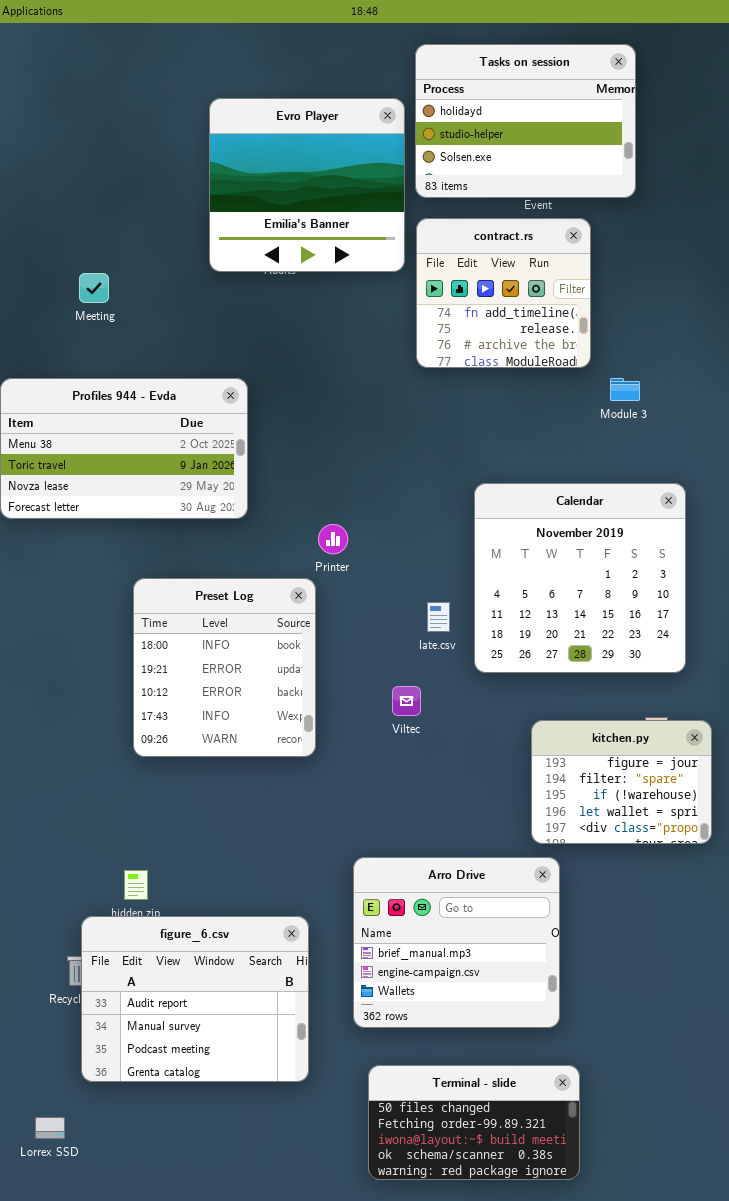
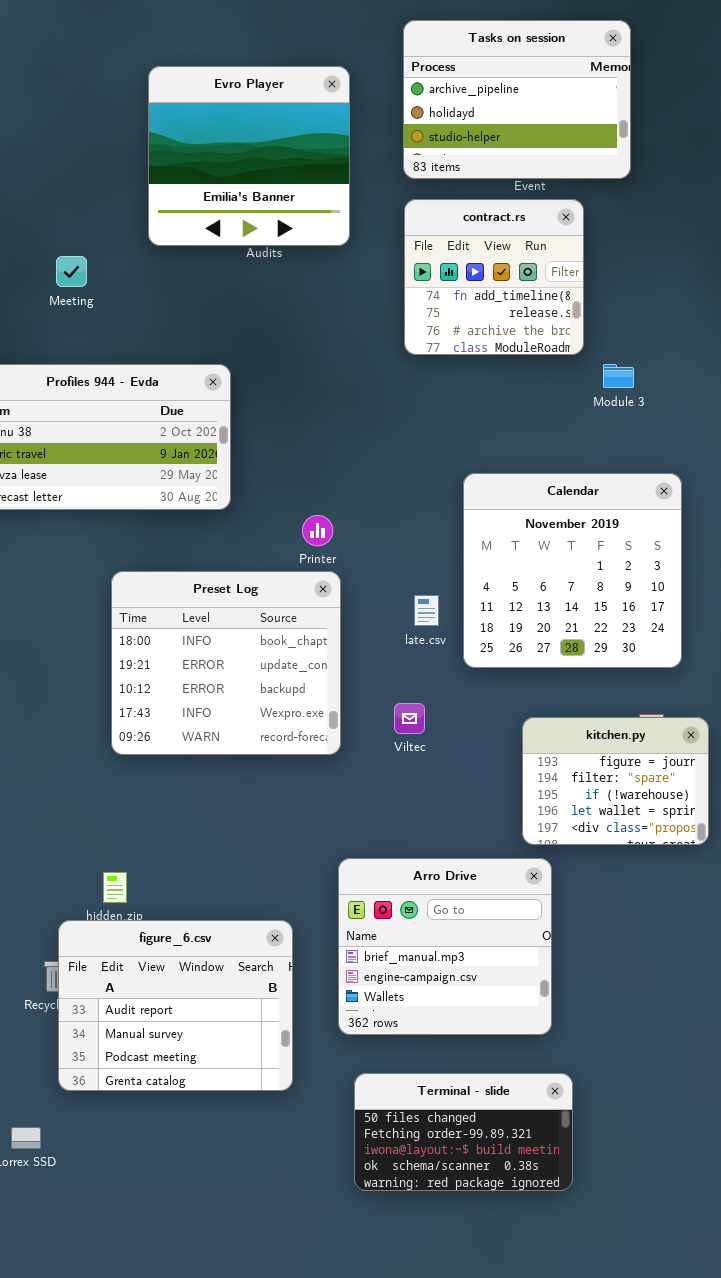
Tasks on session: [415,44,636,198] -> [403,20,631,179], scrolled up 1 row
Evro Player: [209,98,405,272] -> [148,66,350,246], moved
Preset Log: [133,578,316,757] -> [111,571,341,755], resized
Viltec: [392,686,421,716] -> [394,703,425,734], moved

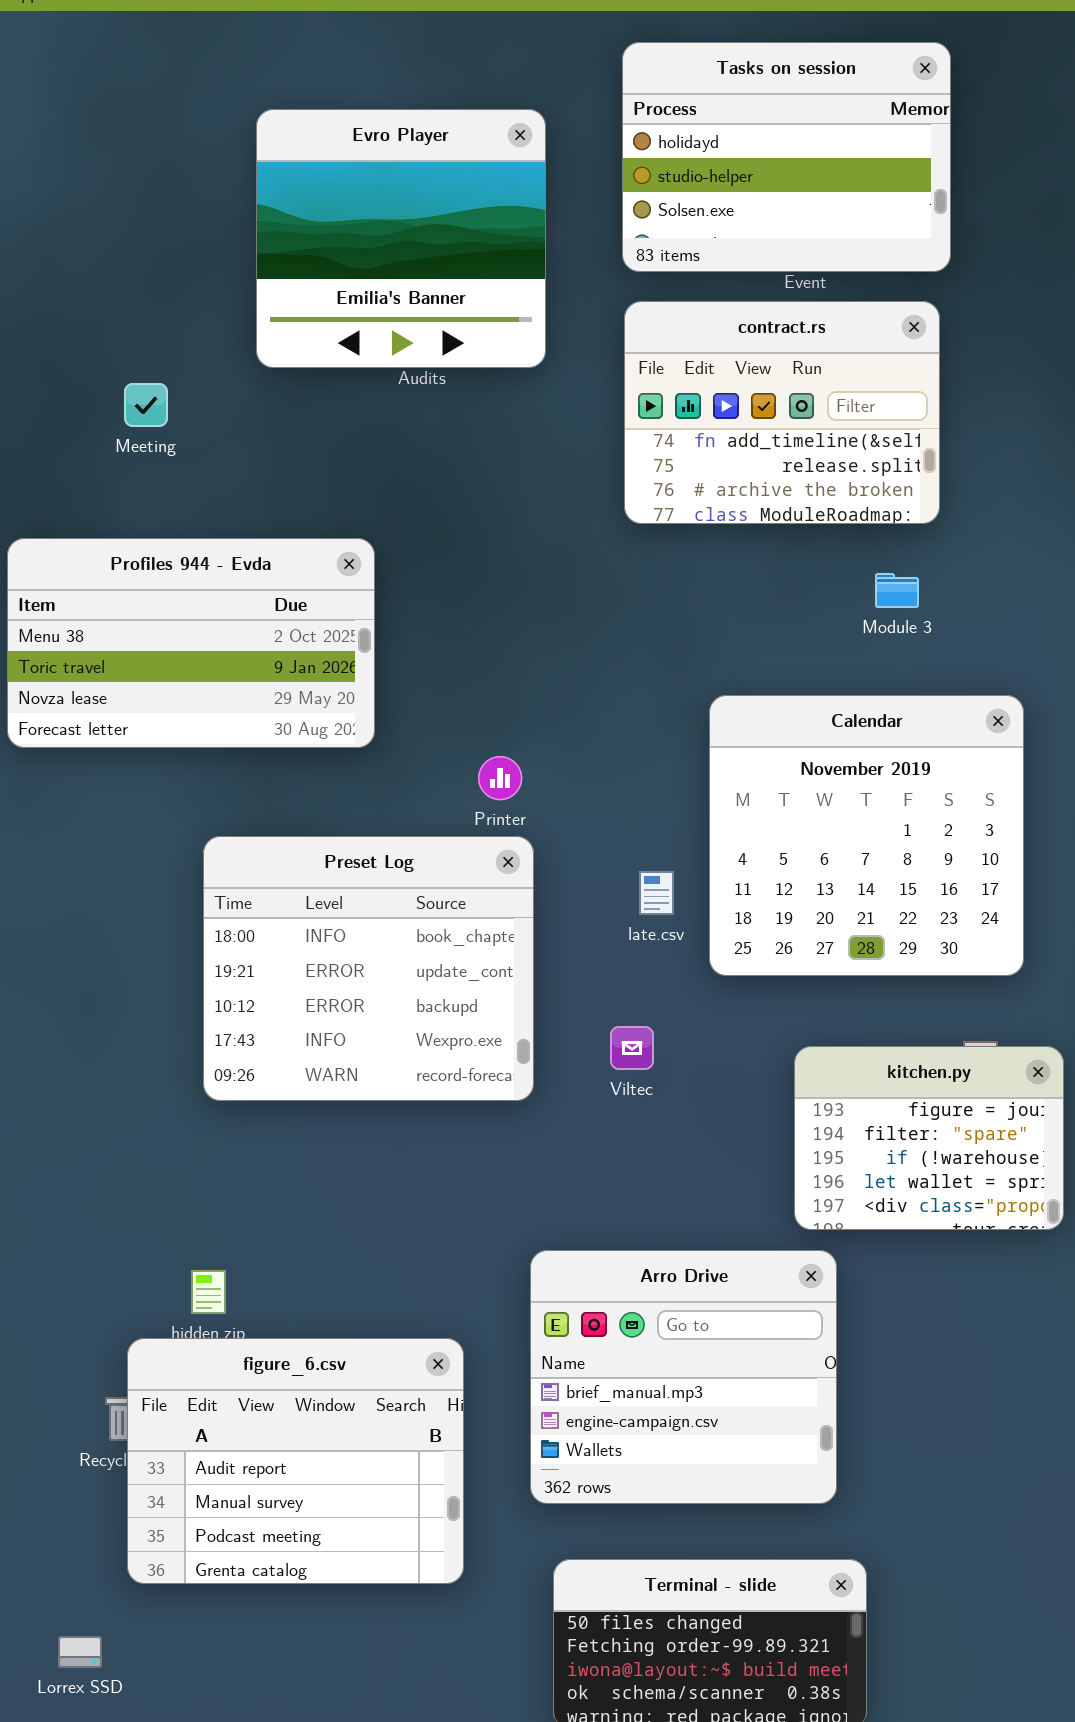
Tasks on session: [403,20,631,179] -> [622,42,951,272], scrolled down 1 row
contract.rs: [404,199,584,355] -> [624,301,940,524], resized
Module 3: [603,364,634,388] -> [875,573,919,608], moved

